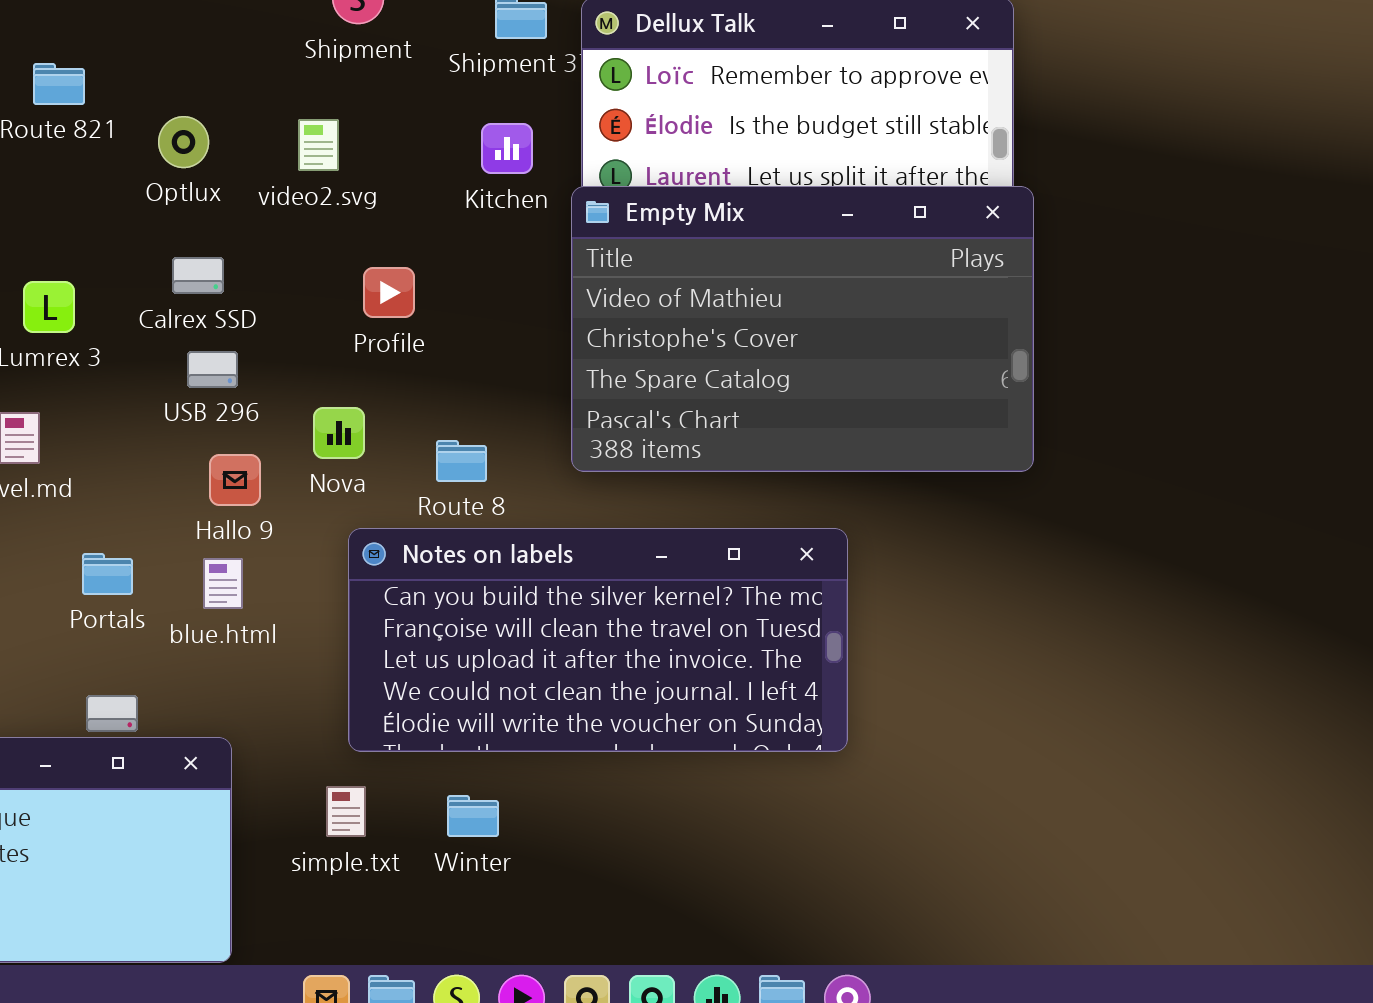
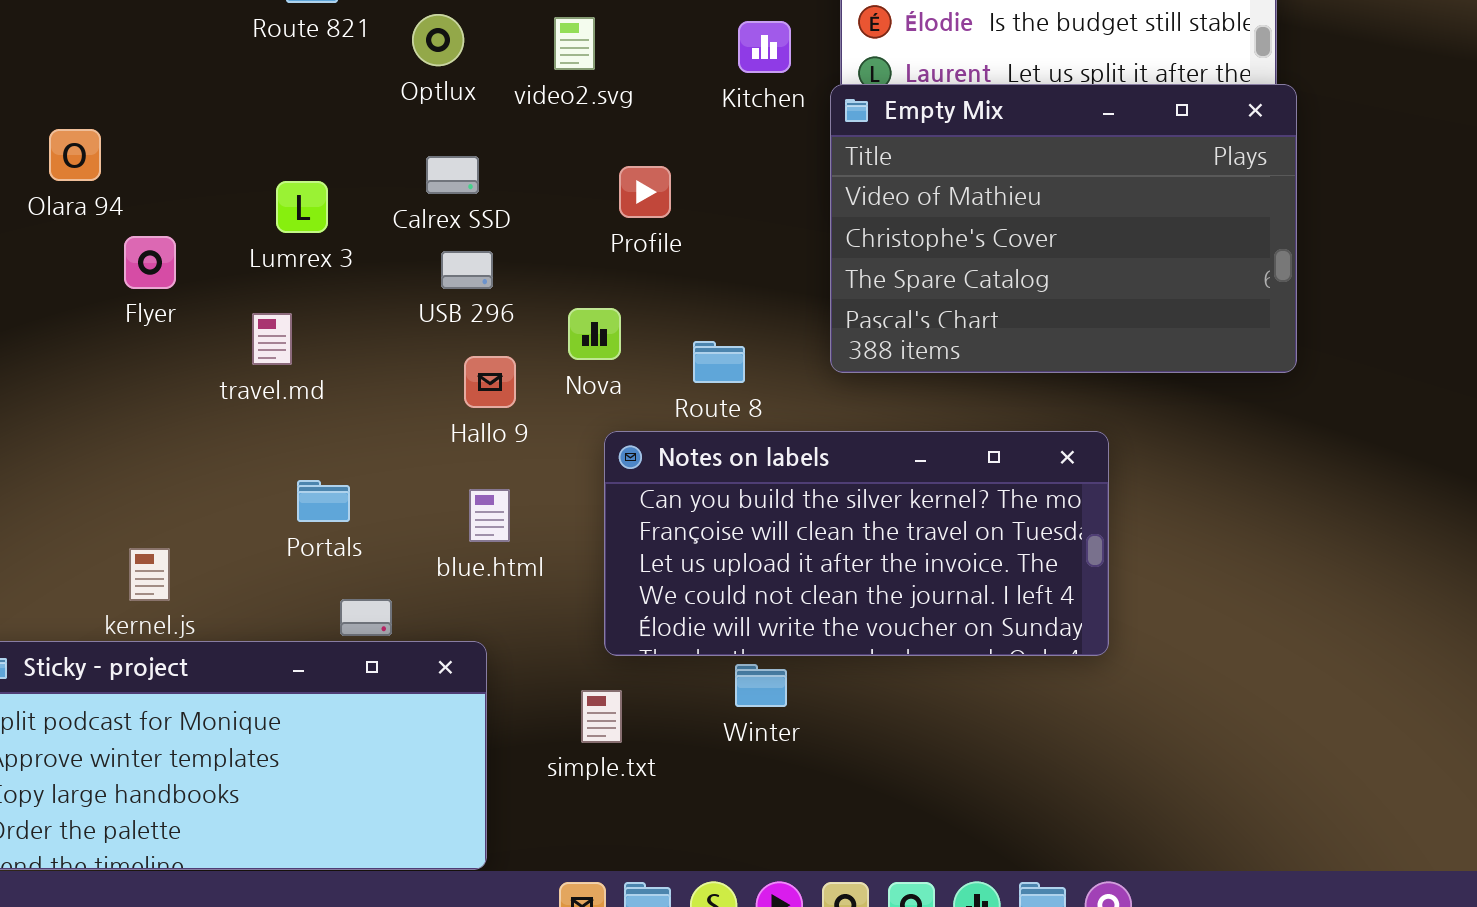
Portals: [82,553,133,595] -> [297,480,350,522], moved
blue.html: [203,558,243,609] -> [469,489,510,542], moved
Winter: [447,795,499,837] -> [735,664,787,707], moved

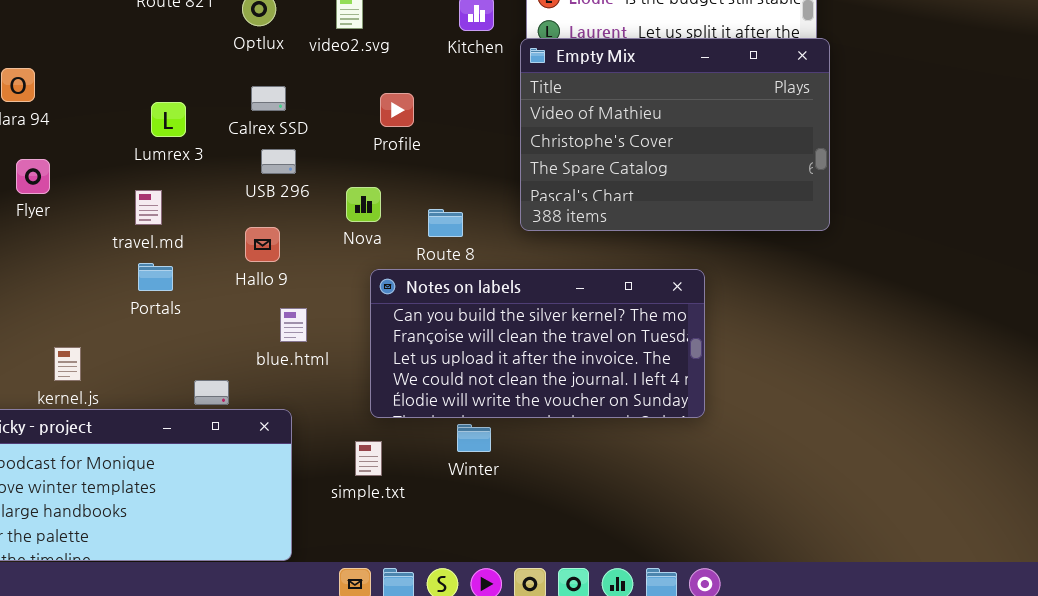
Flyer: [124,236,176,289] -> [16,159,50,194], moved
Hallo 9: [464,356,516,408] -> [245,227,280,262], moved
Portals: [297,480,350,522] -> [138,263,173,291], moved

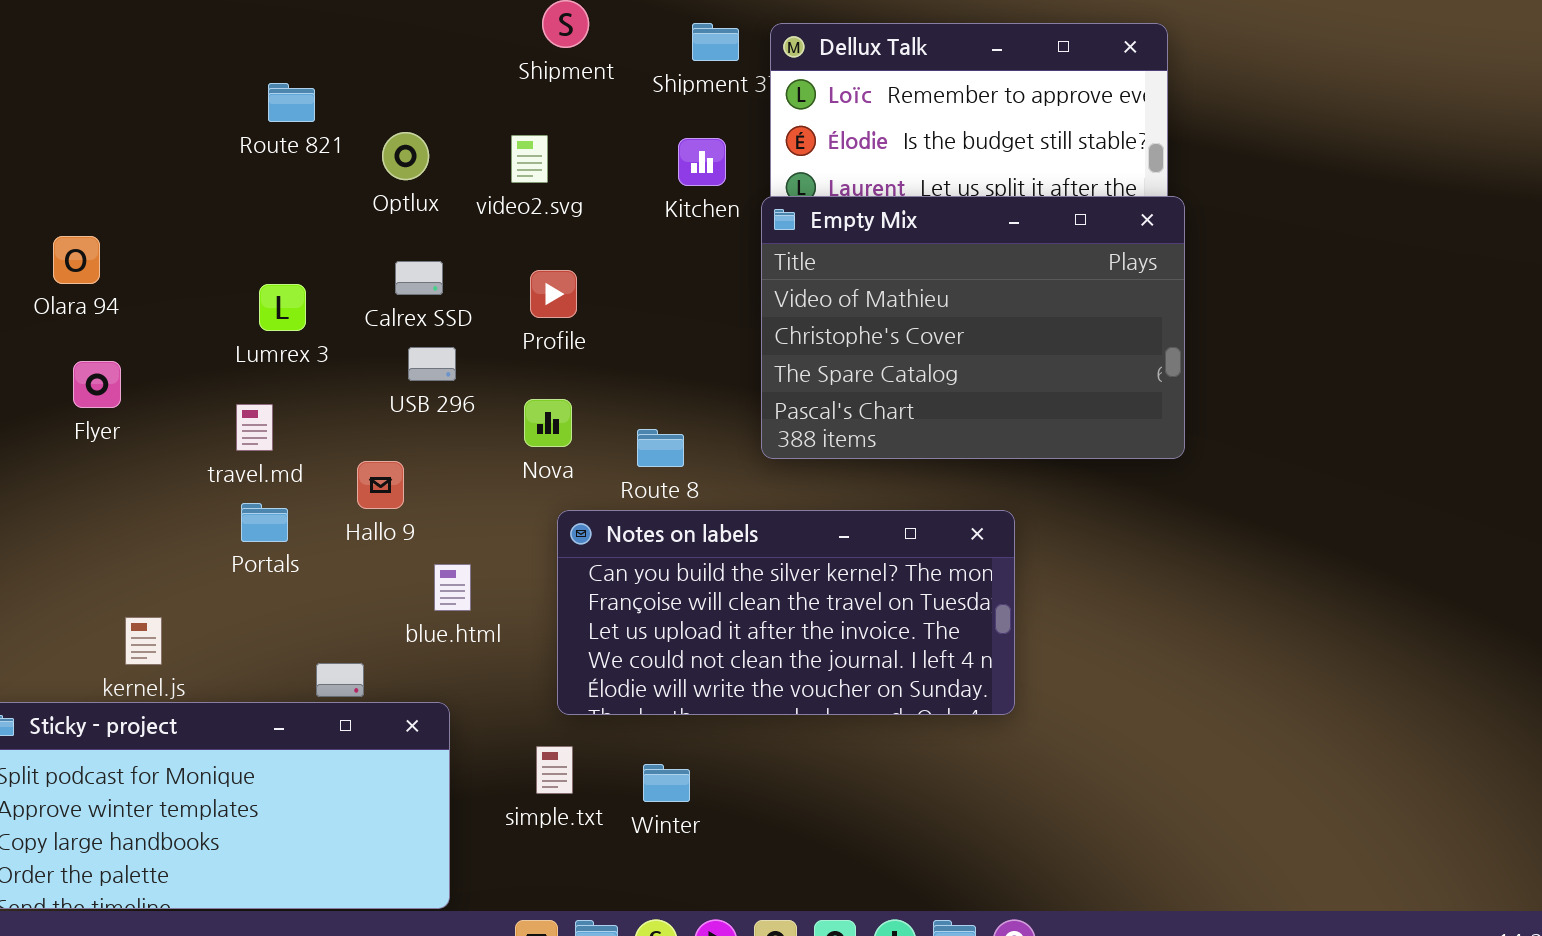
Profile: [380,93,414,127] -> [530,270,577,318], moved
Hallo 9: [245,227,280,262] -> [357,461,404,509], moved
Winter: [457,424,491,452] -> [643,764,690,802], moved

